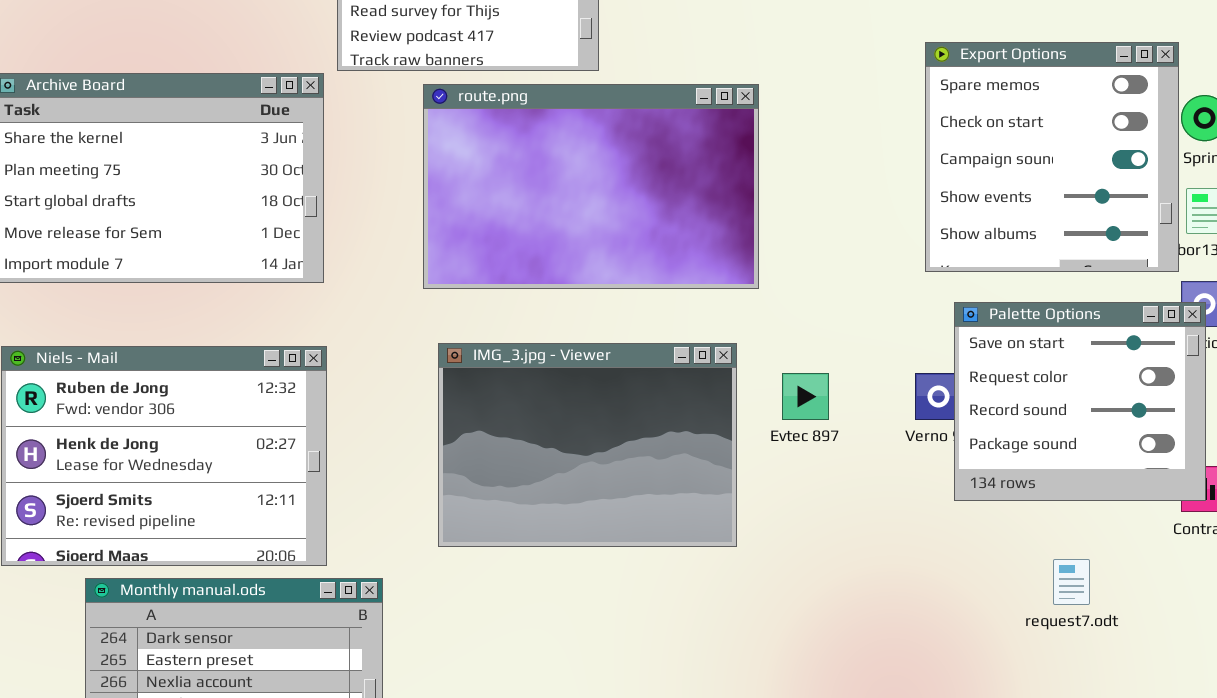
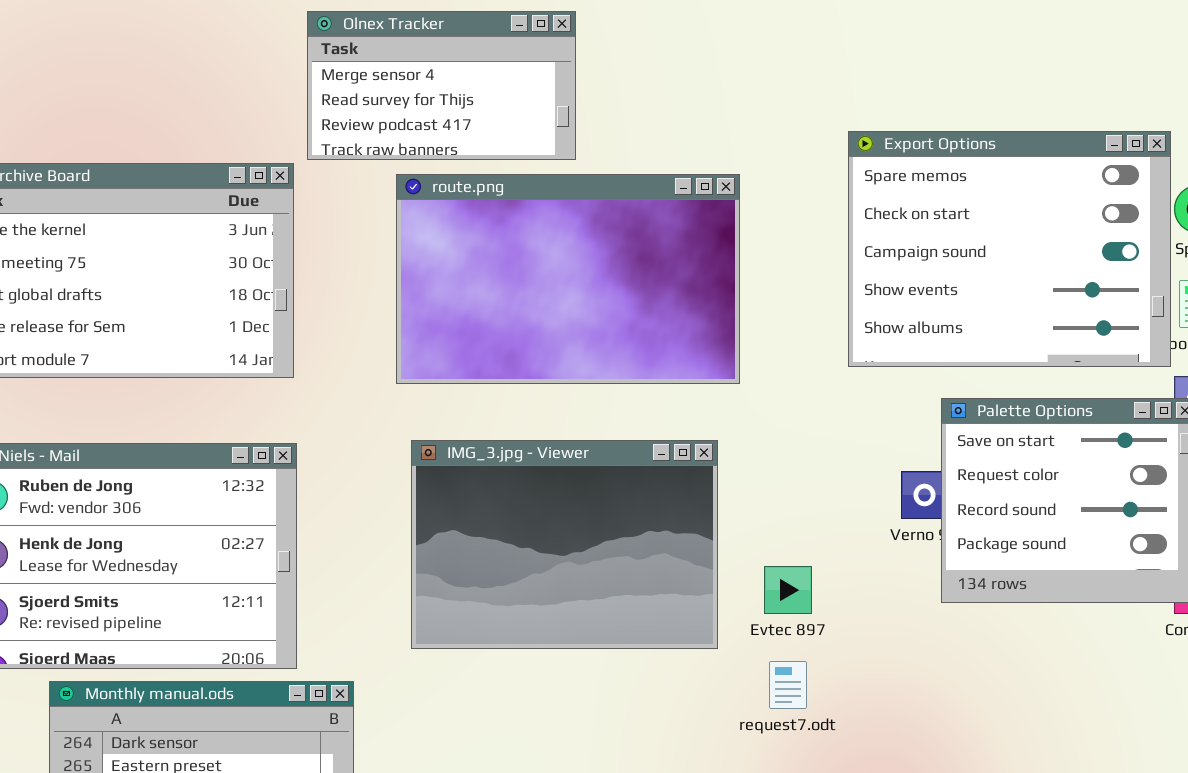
Export Options: [925,42,1179,272] -> [848,131,1171,367], resized
Evtec 897: [782,373,829,420] -> [764,566,812,614], moved
request7.odt: [1053,559,1090,605] -> [769,661,807,709], moved

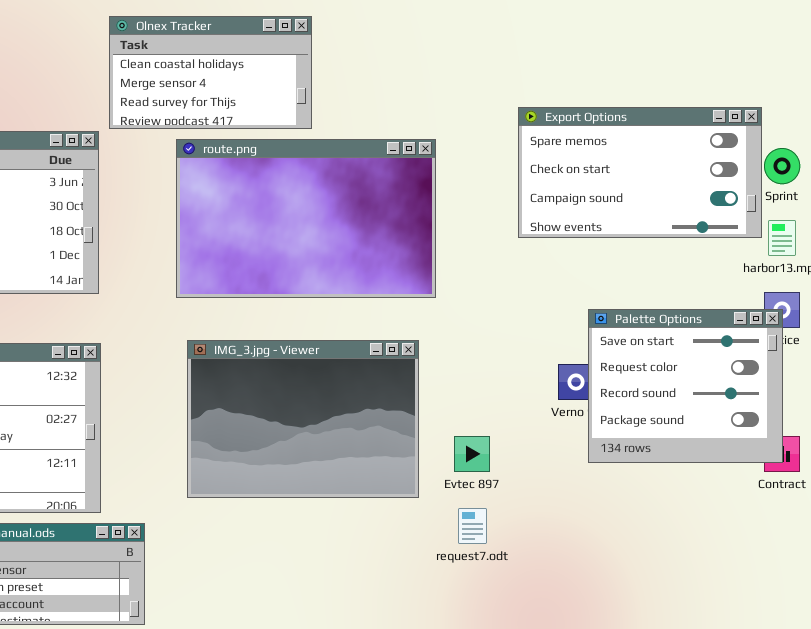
Olnex Tracker: [307,11,576,160] -> [109,16,312,129], scrolled up 1 row
Export Options: [848,131,1171,367] -> [518,107,762,238], resized

